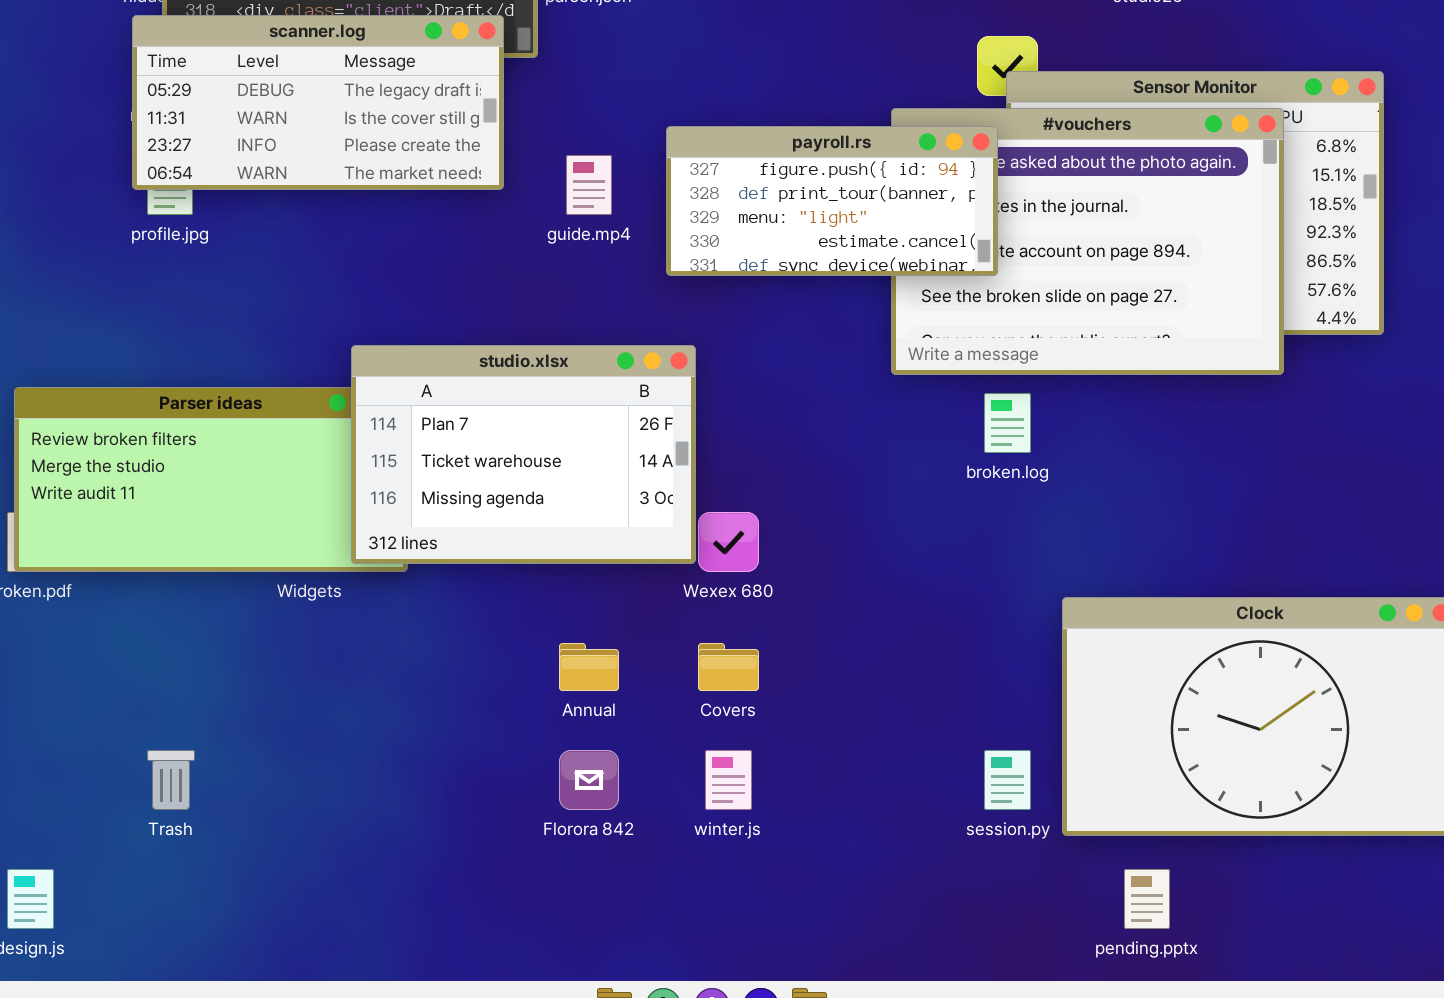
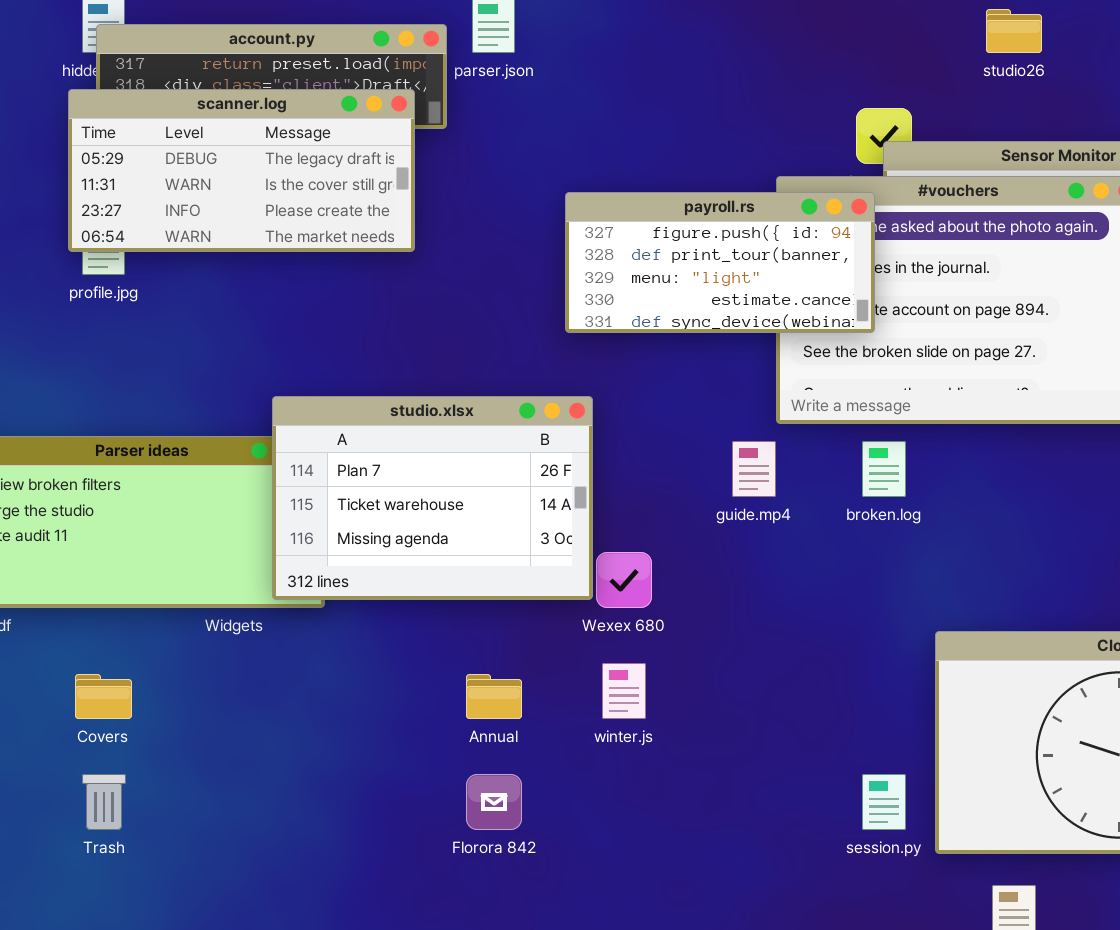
guide.mp4: [566,155,612,215] -> [732,441,776,497], moved
Covers: [698,643,759,691] -> [75,674,132,719], moved
winter.js: [705,750,752,810] -> [602,663,646,719], moved

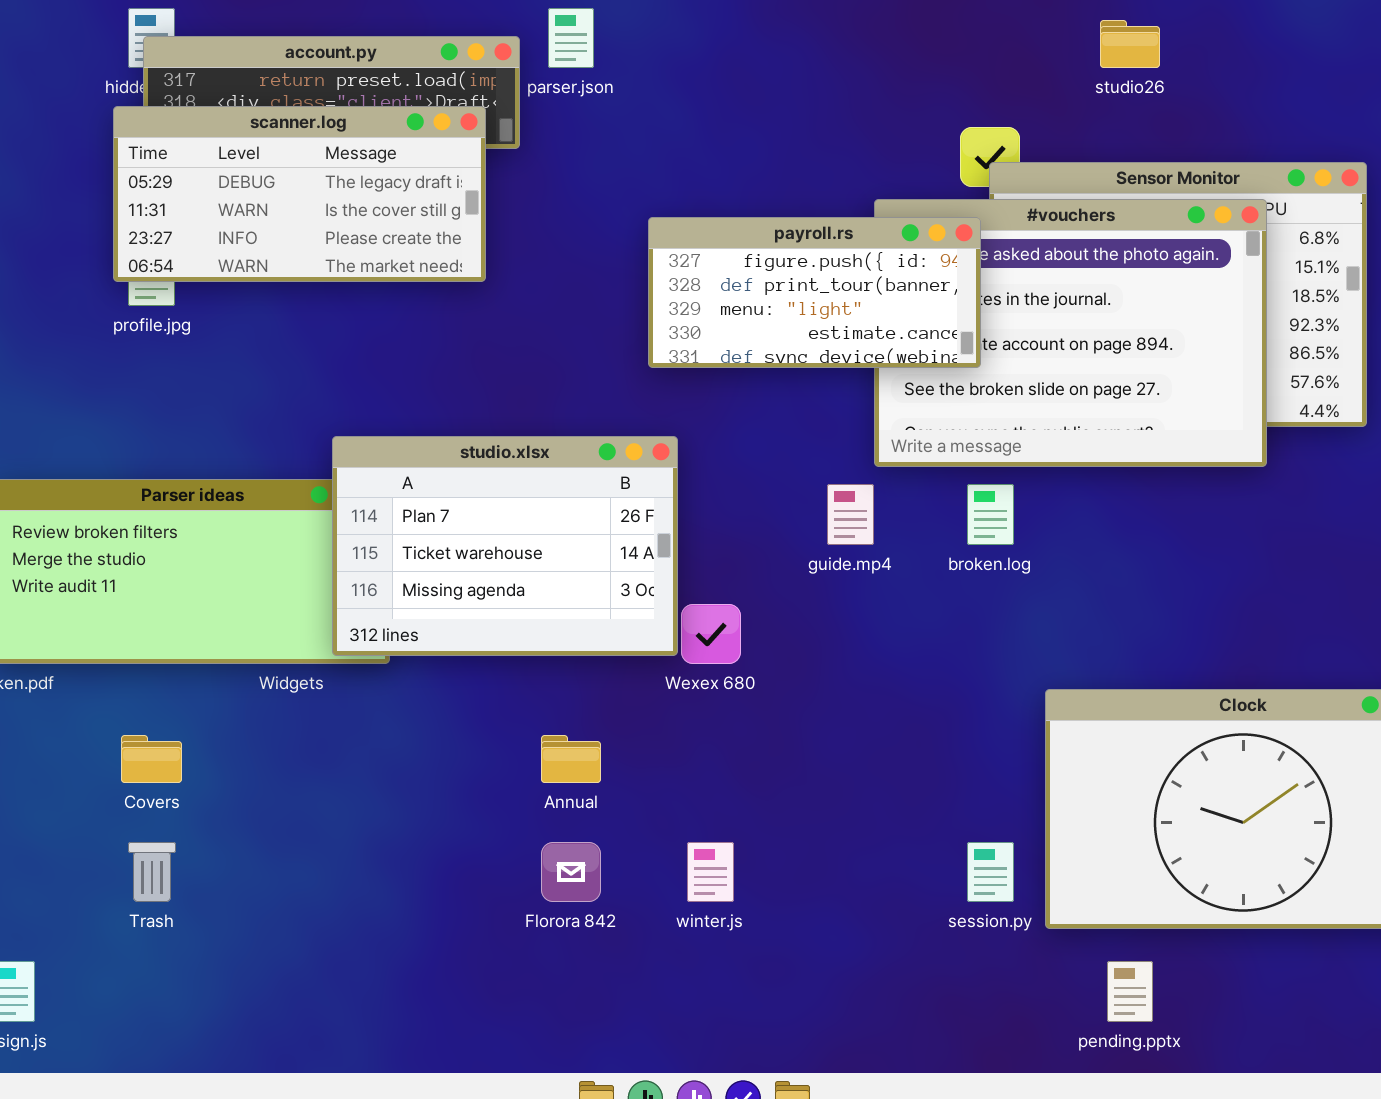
winter.js: [602,663,646,719] -> [687,842,734,902], moved

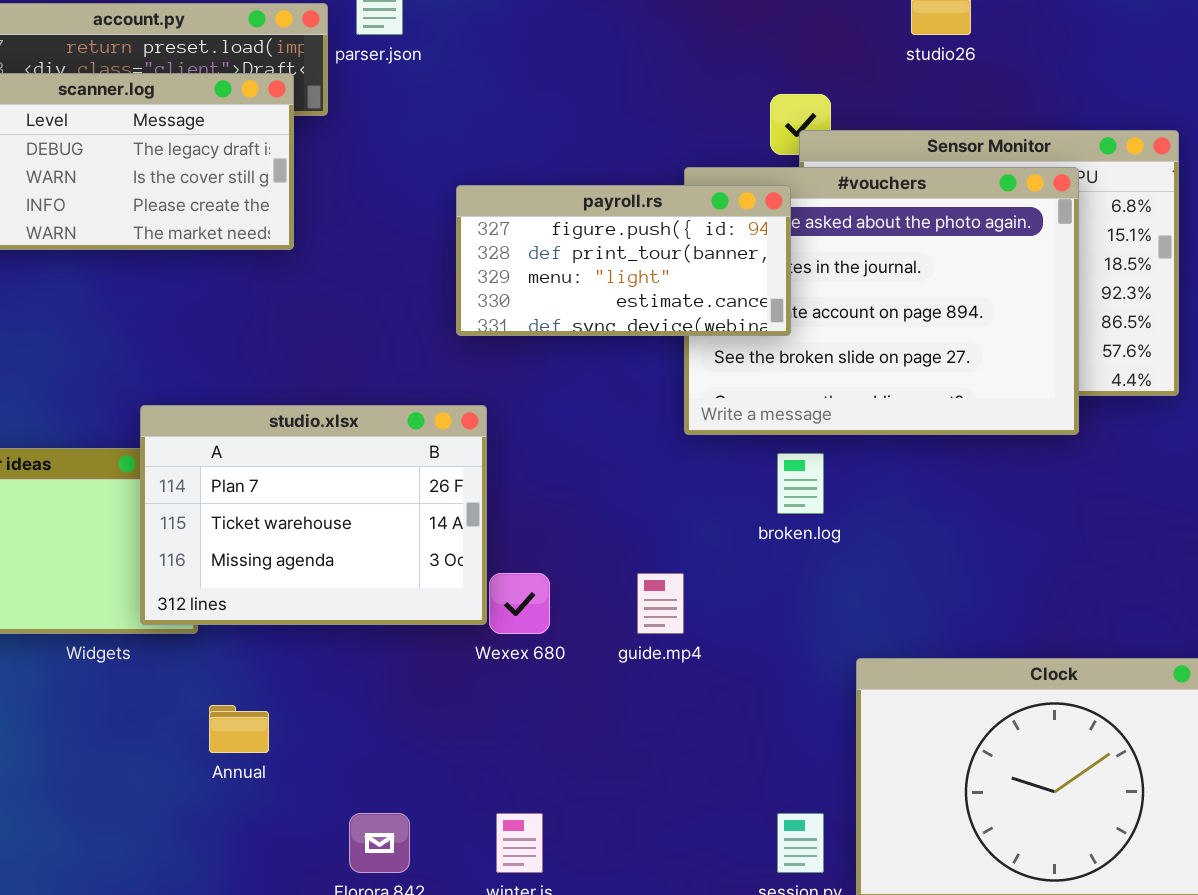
guide.mp4: [827,484,874,545] -> [637,573,684,634], moved
Annual: [541,735,601,783] -> [209,705,269,753], moved

